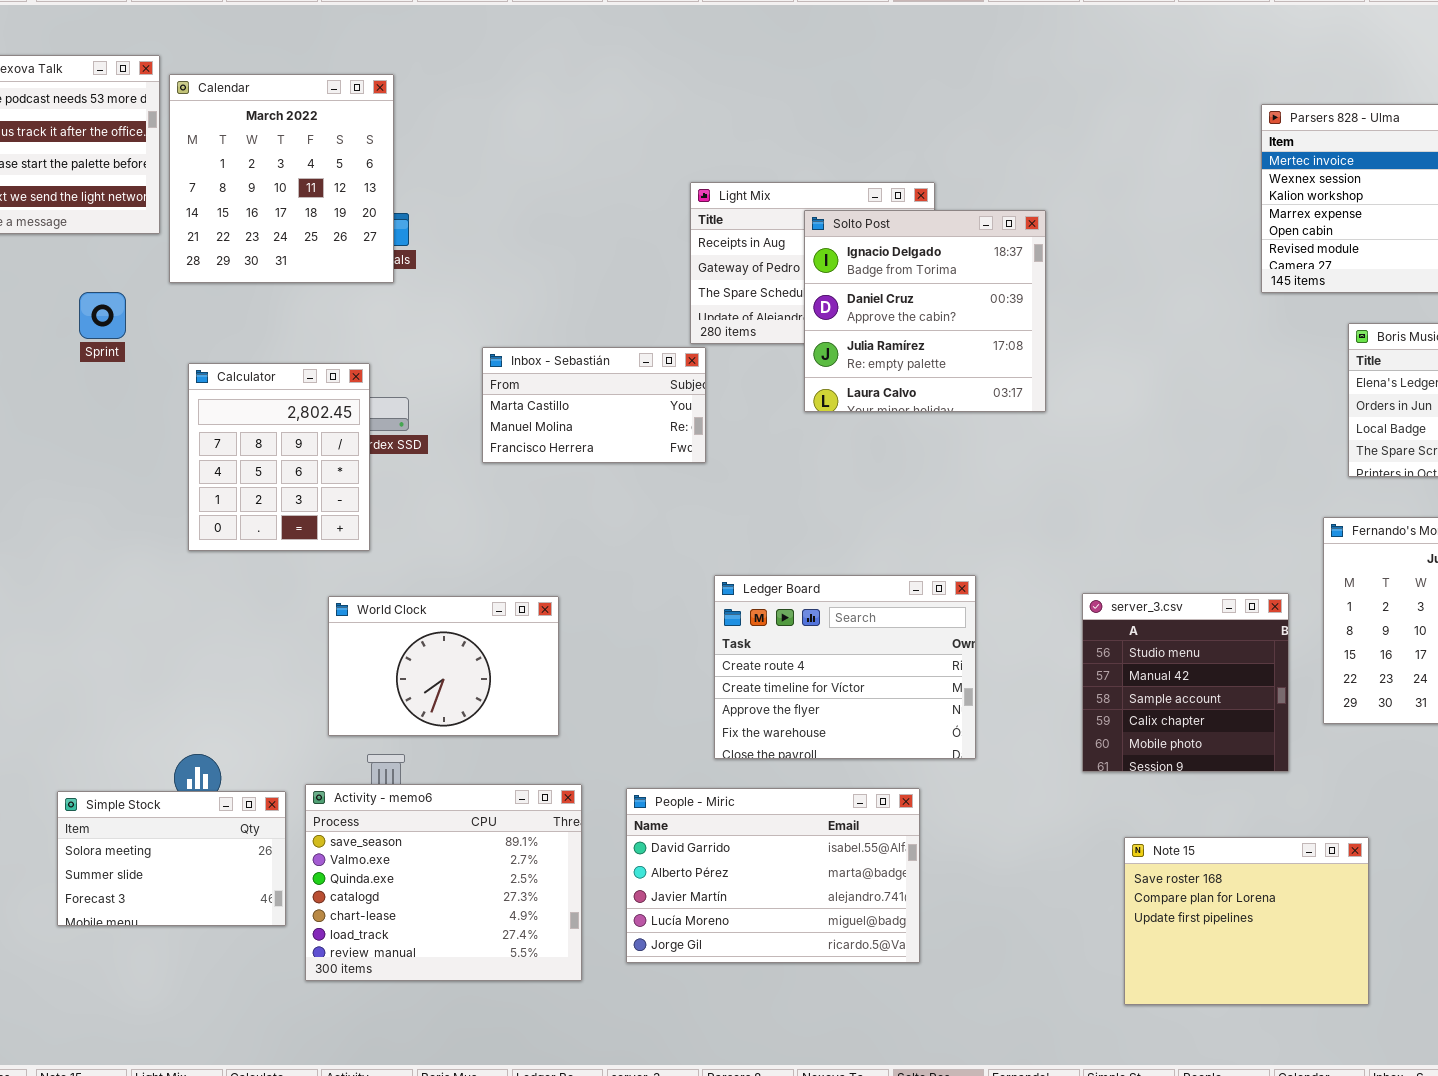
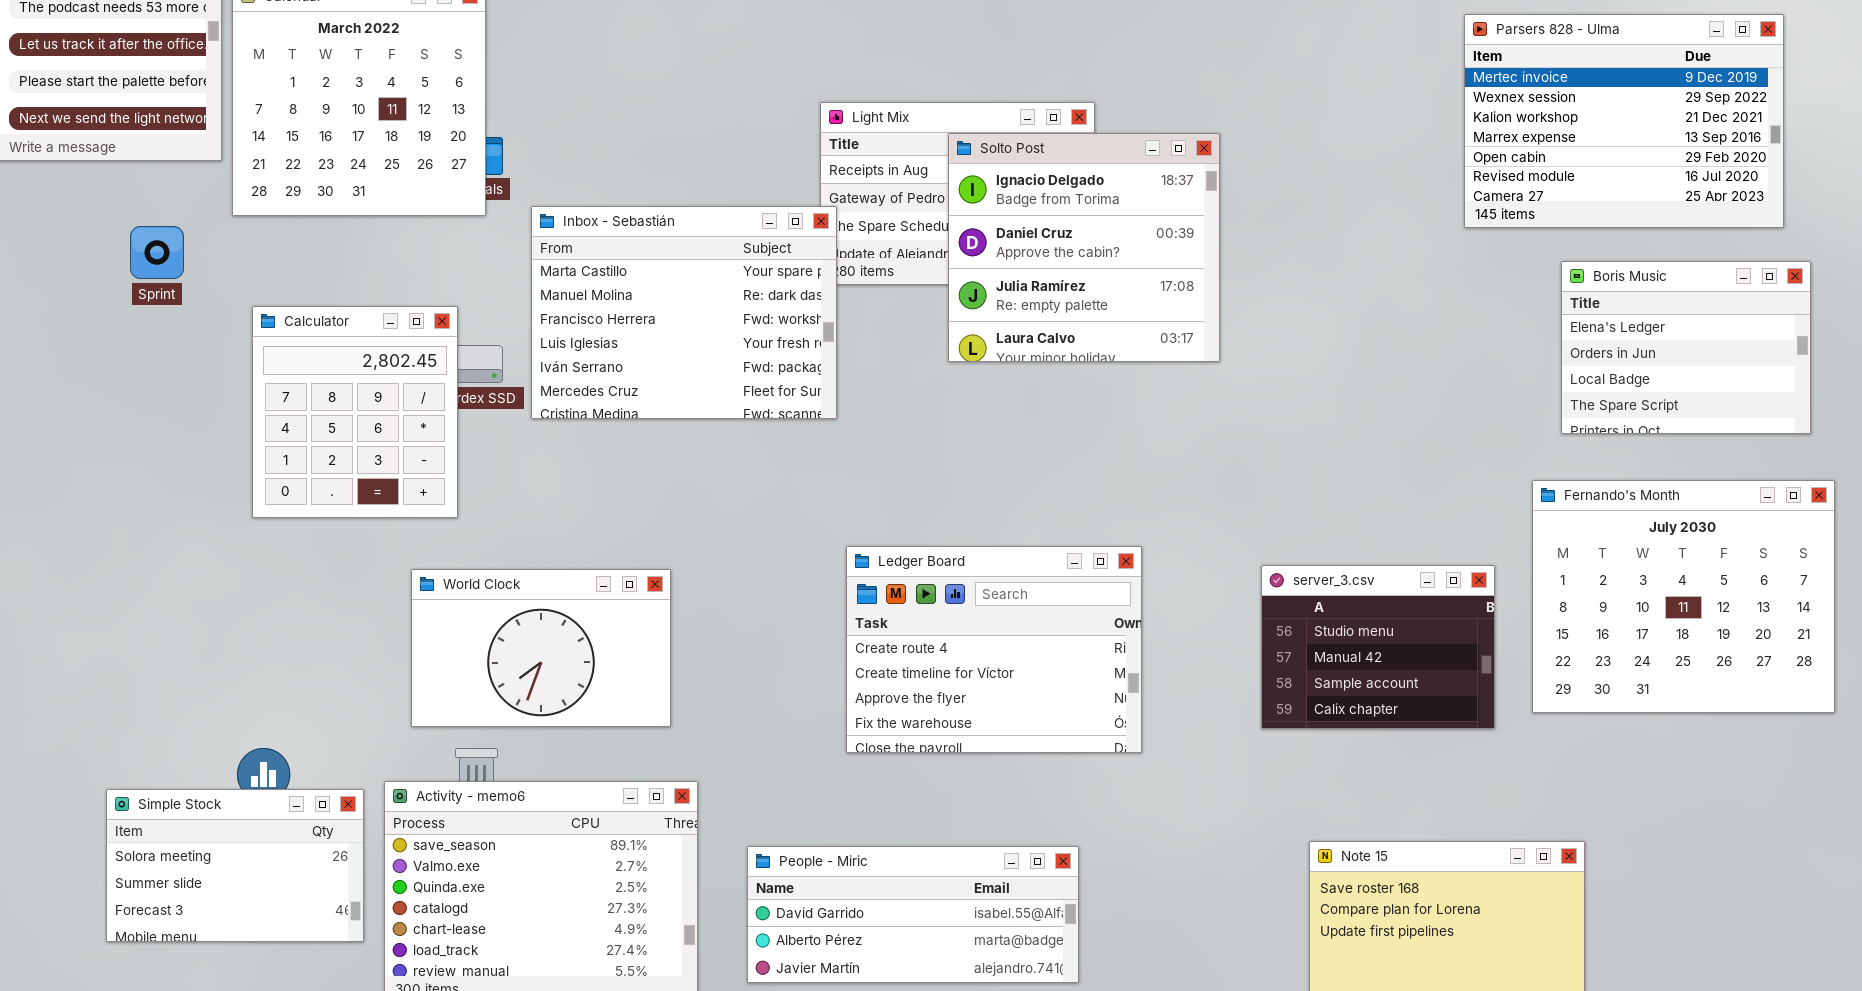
Inbox - Sebastián: [482,347,706,463] -> [531,206,837,419], resized
server_3.csv: [1082,593,1289,772] -> [1261,565,1495,729], resized
People - Miric: [626,788,920,963] -> [747,846,1079,983], resized

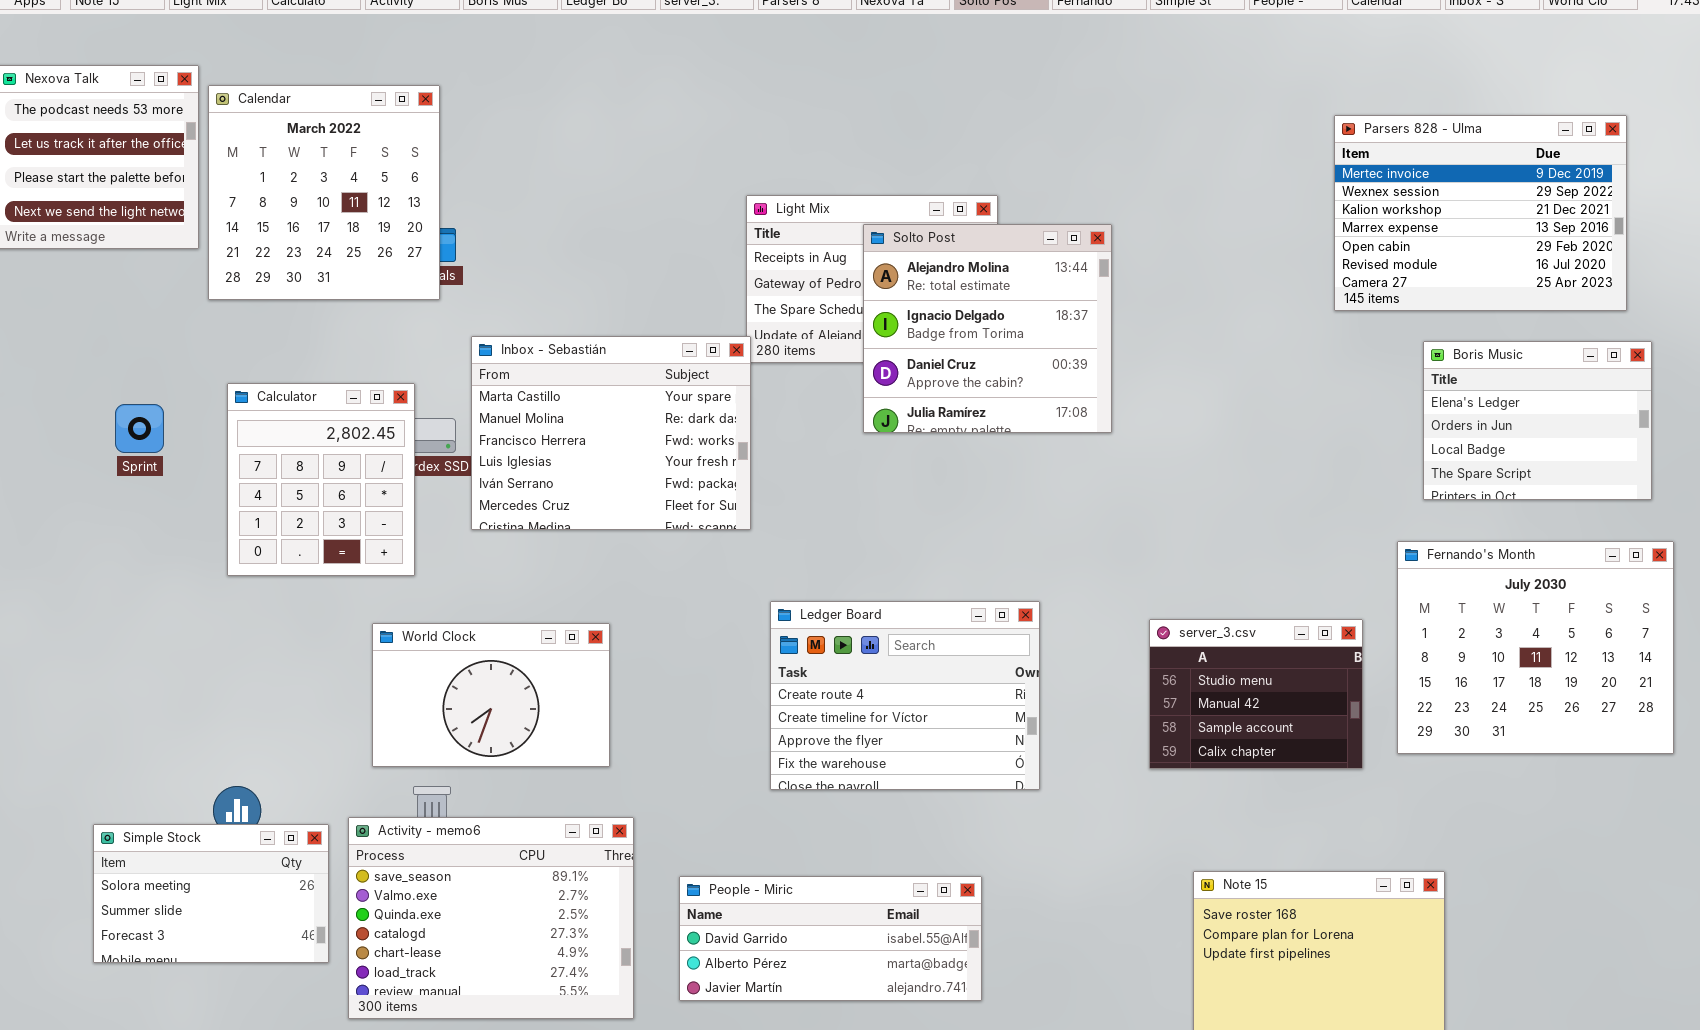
Solto Post: [948,133,1220,362] -> [863,224,1112,433], scrolled up 1 row
Inbox - Sebastián: [531,206,837,419] -> [471,336,751,530], moved
Sprint: [130,226,184,279] -> [115,404,164,453], moved

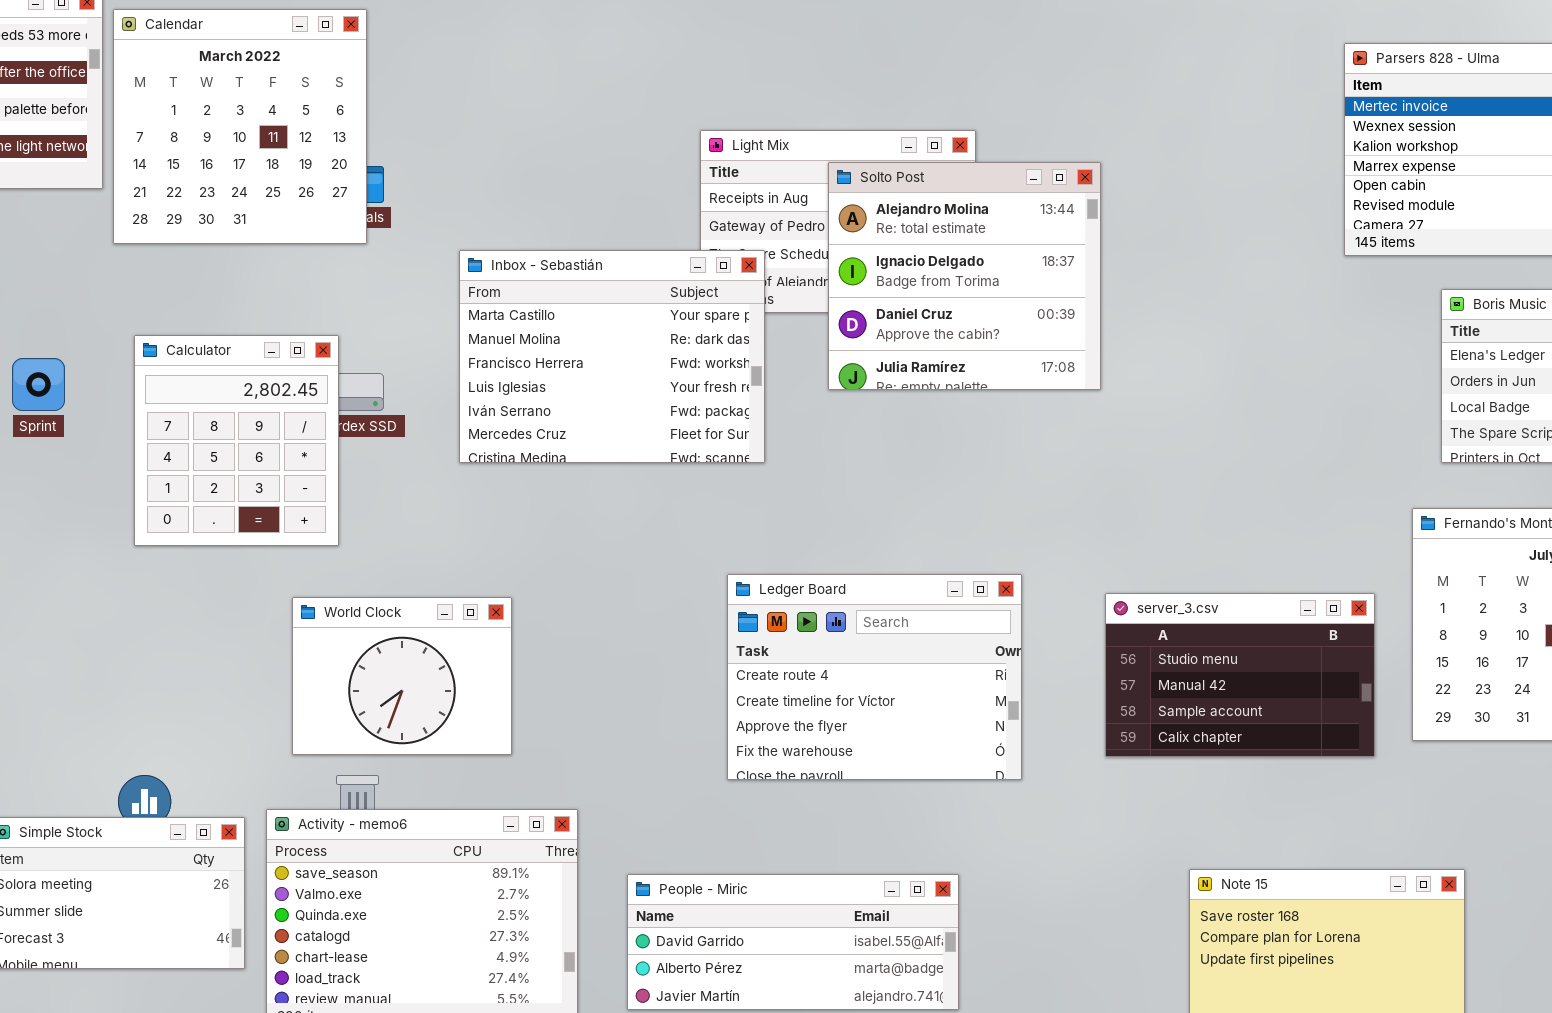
Inbox - Sebastián: [471,336,751,530] -> [459,250,765,463], moved
server_3.csv: [1149,619,1363,769] -> [1105,593,1375,757], resized
World Clock: [372,623,610,767] -> [292,597,512,755], resized

